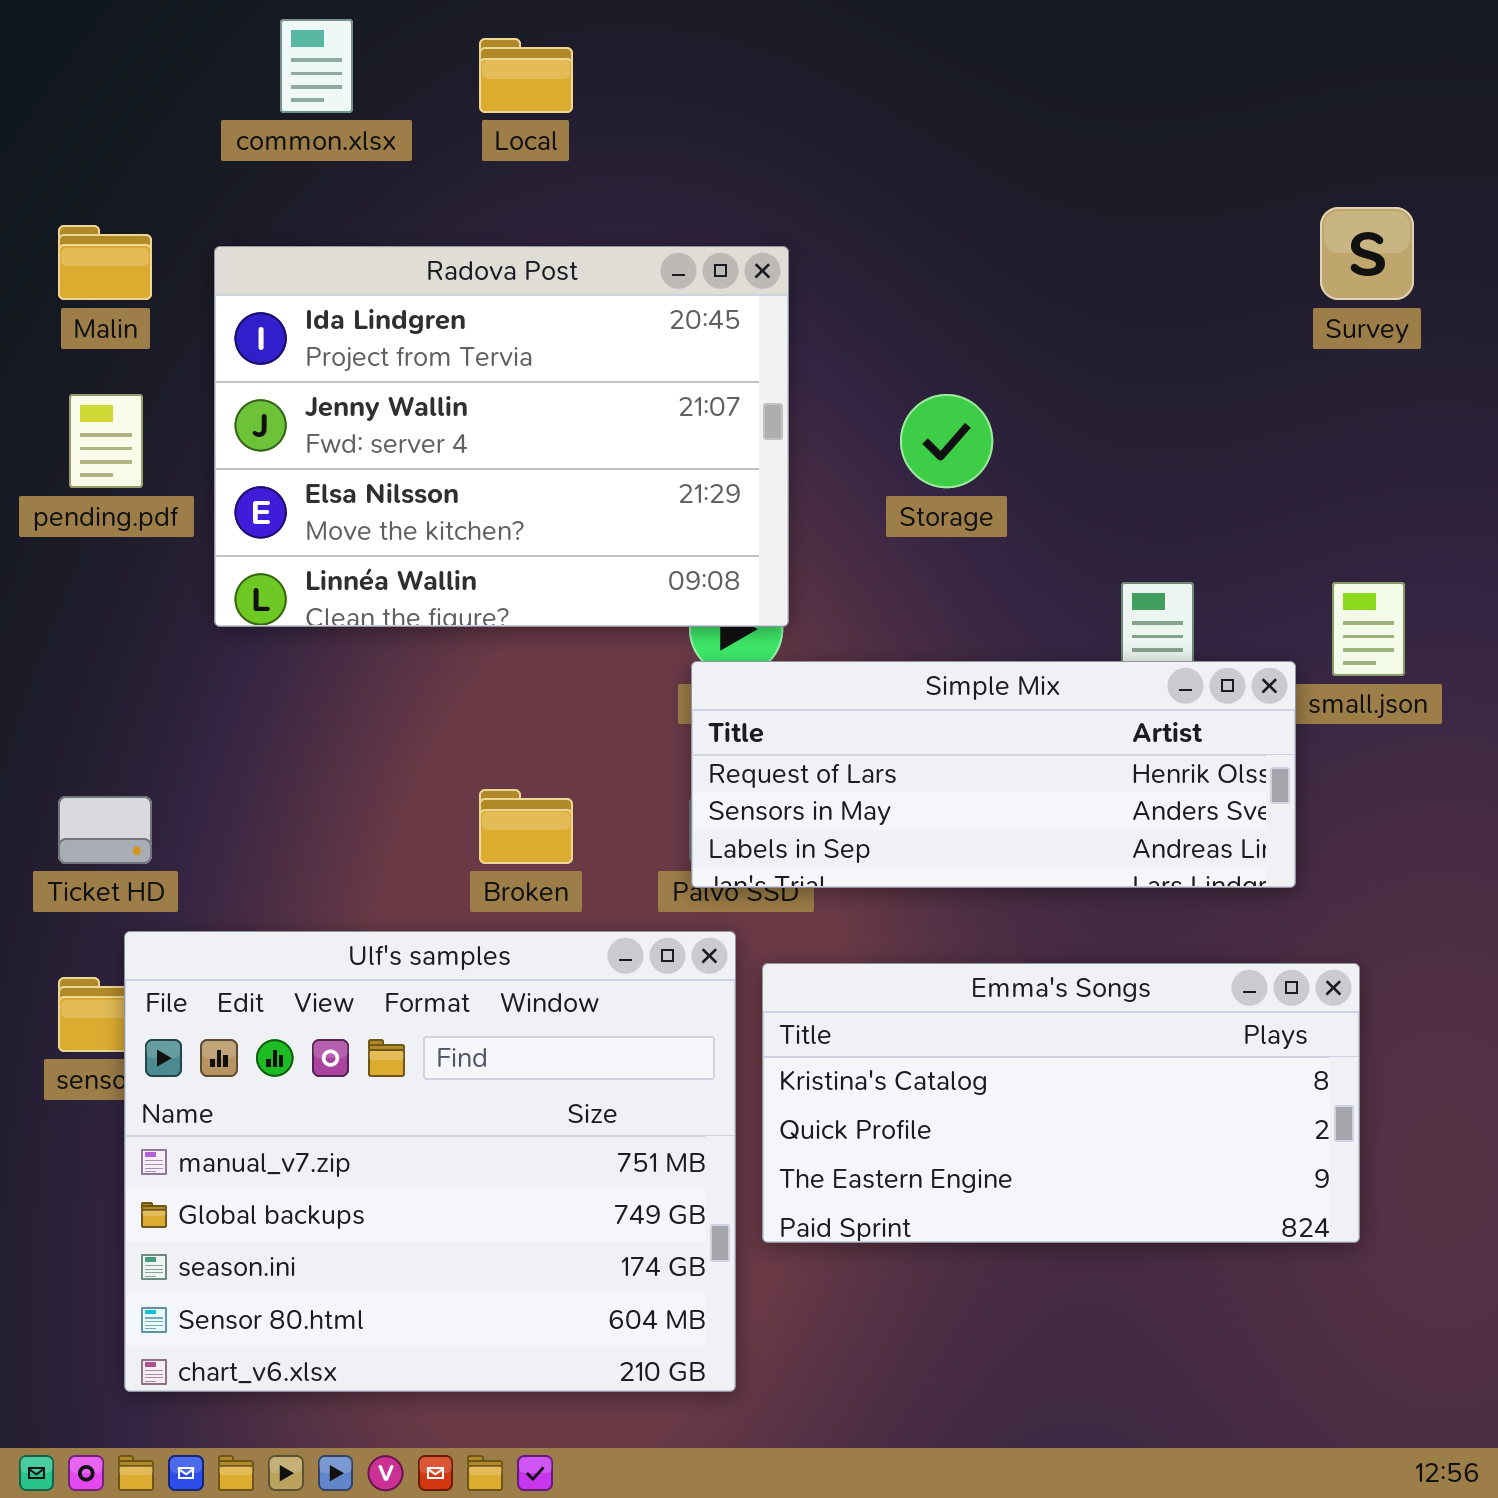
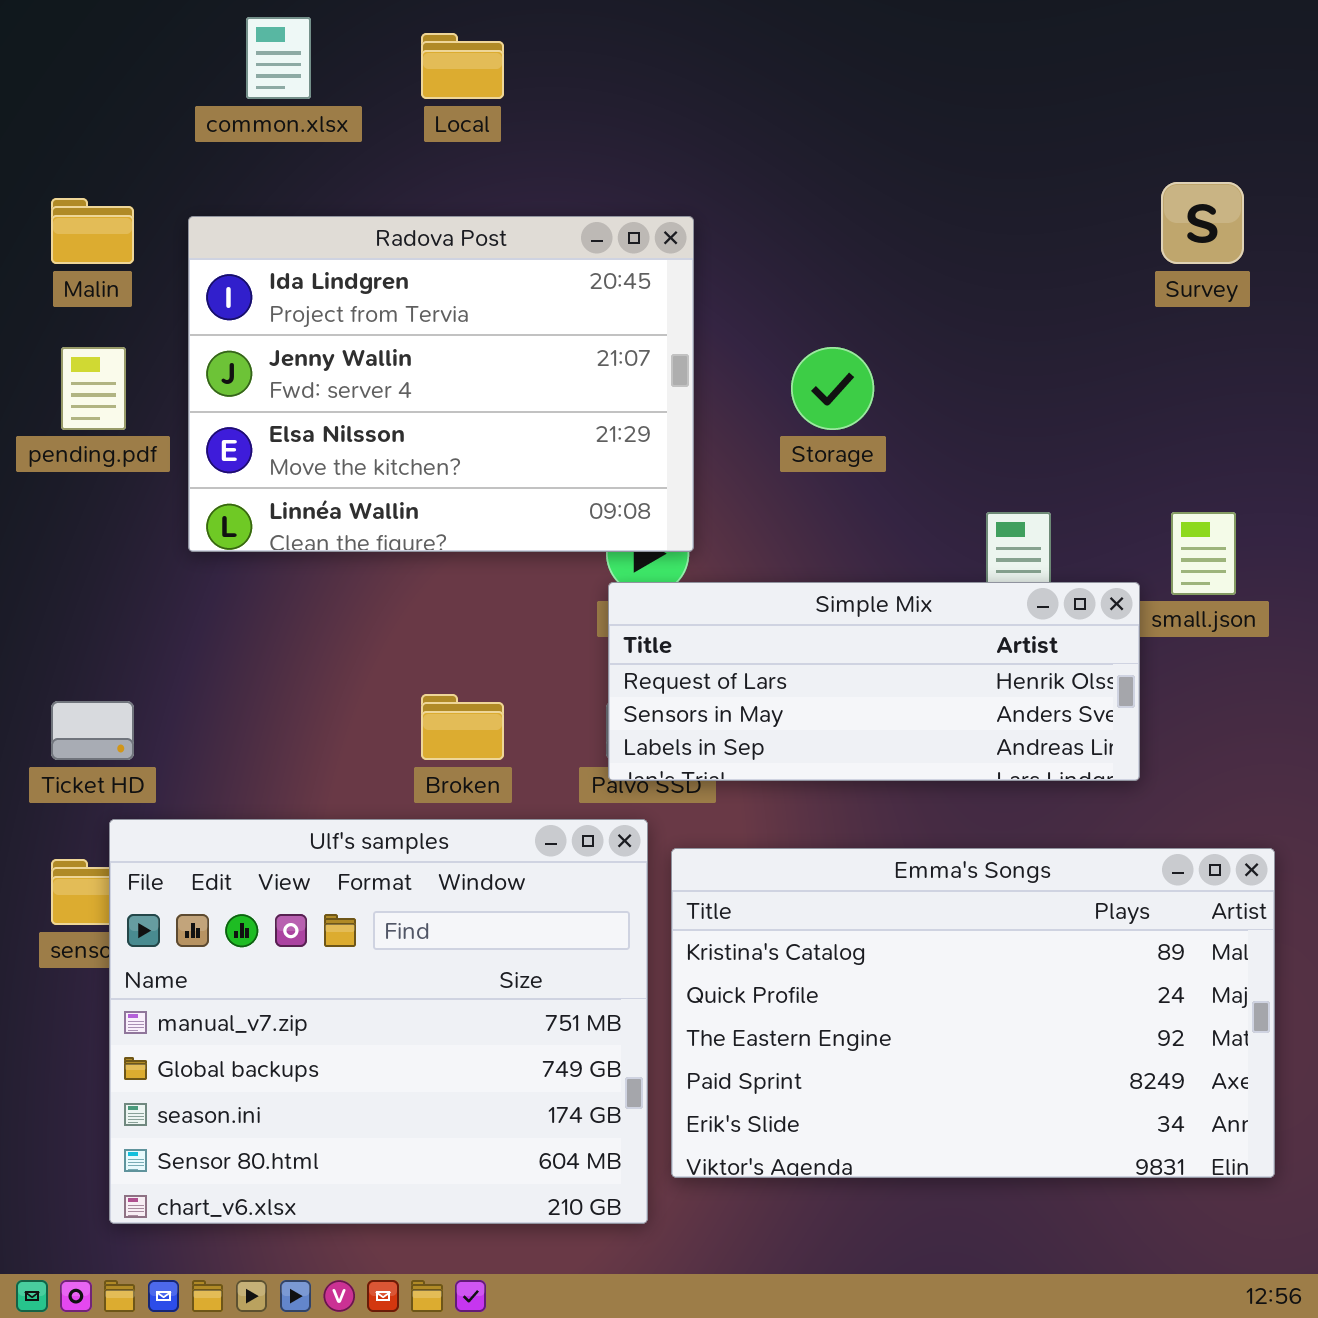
Emma's Songs: [762,963,1360,1243] -> [671,848,1275,1178], resized

